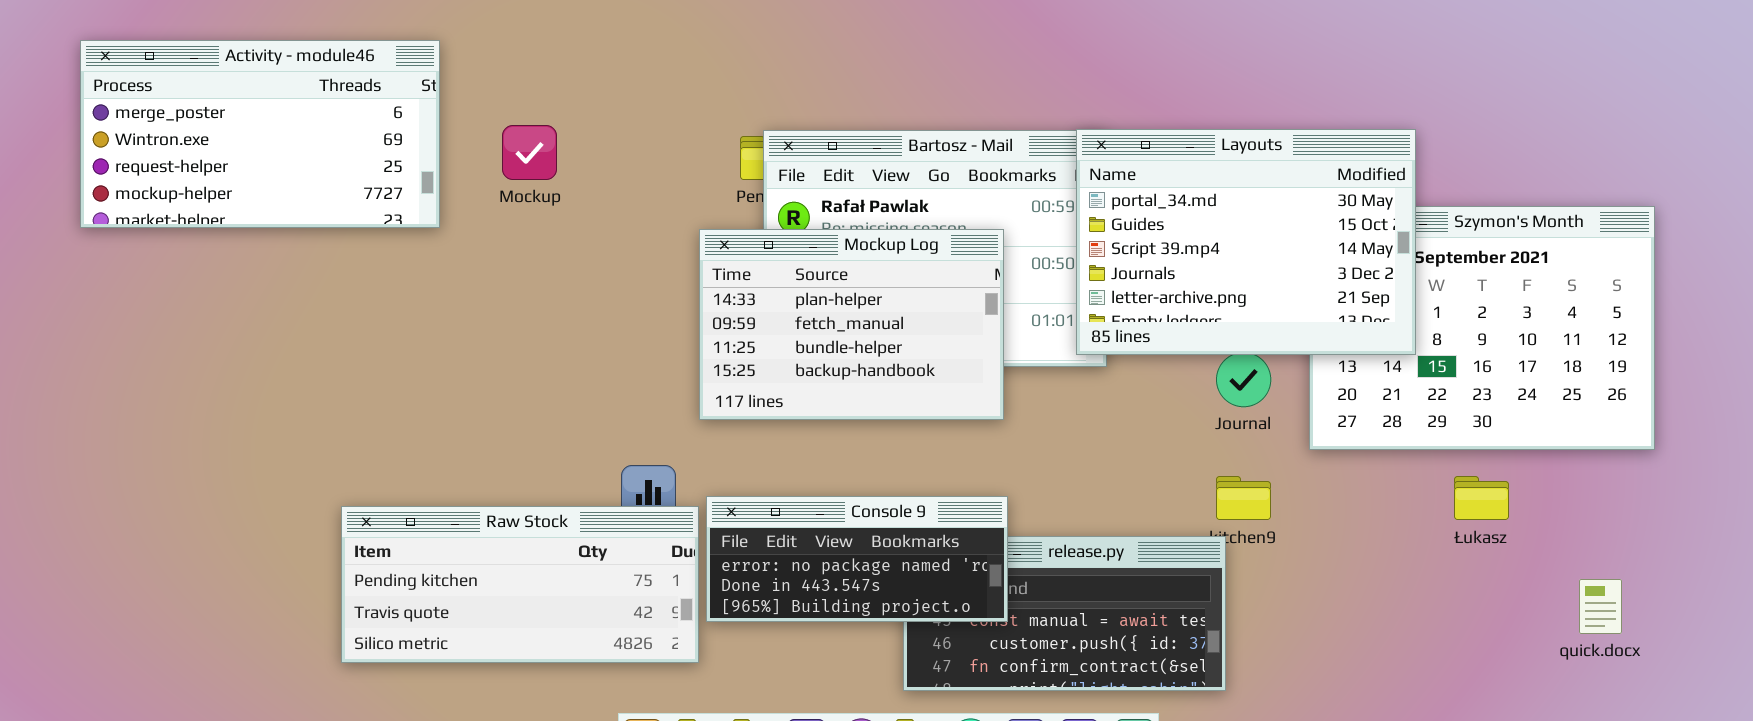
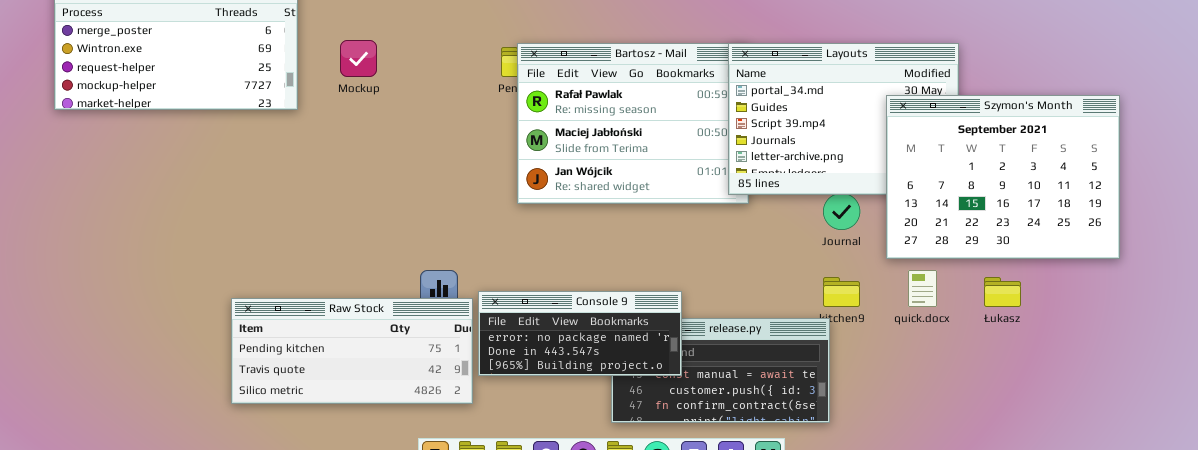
Szymon's Month: [1309,206,1655,450] -> [886,95,1120,259], raised
Mockup Log: [699,229,1004,420] -> none, closed
quick.docx: [1579,579,1622,634] -> [908,270,937,307], moved

